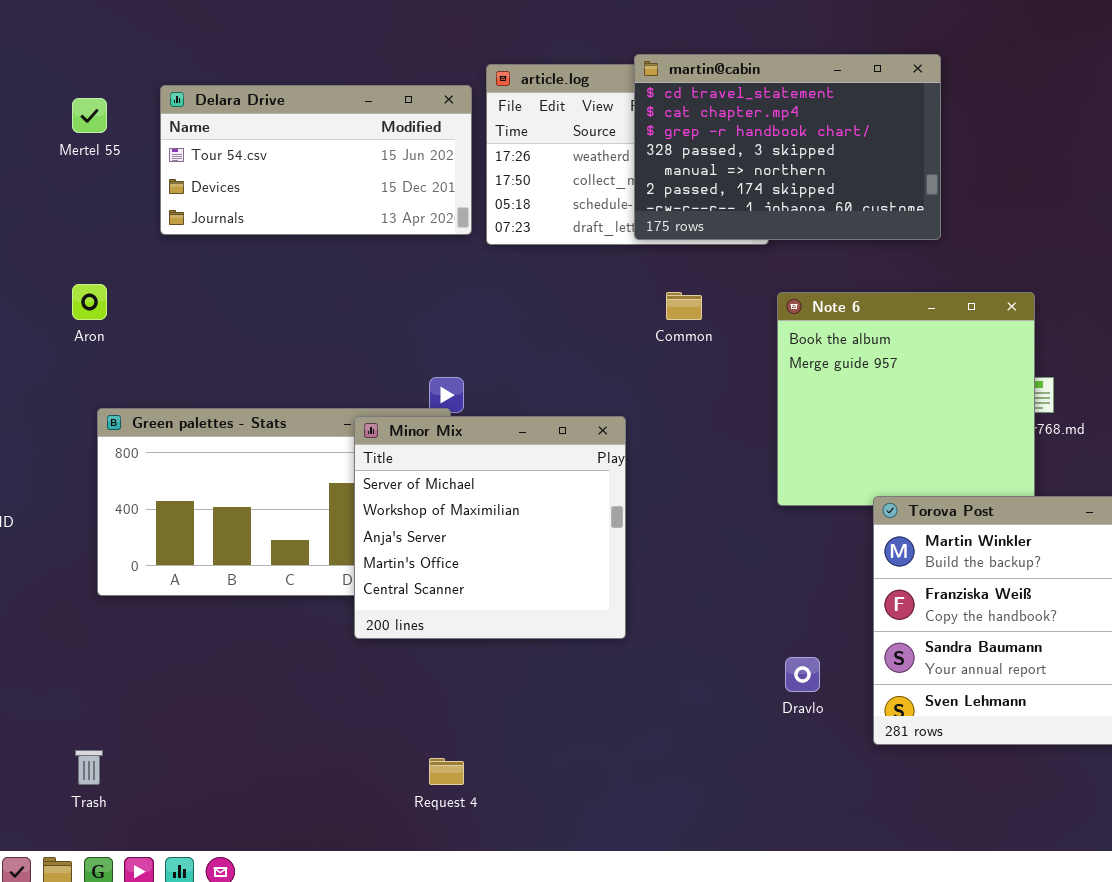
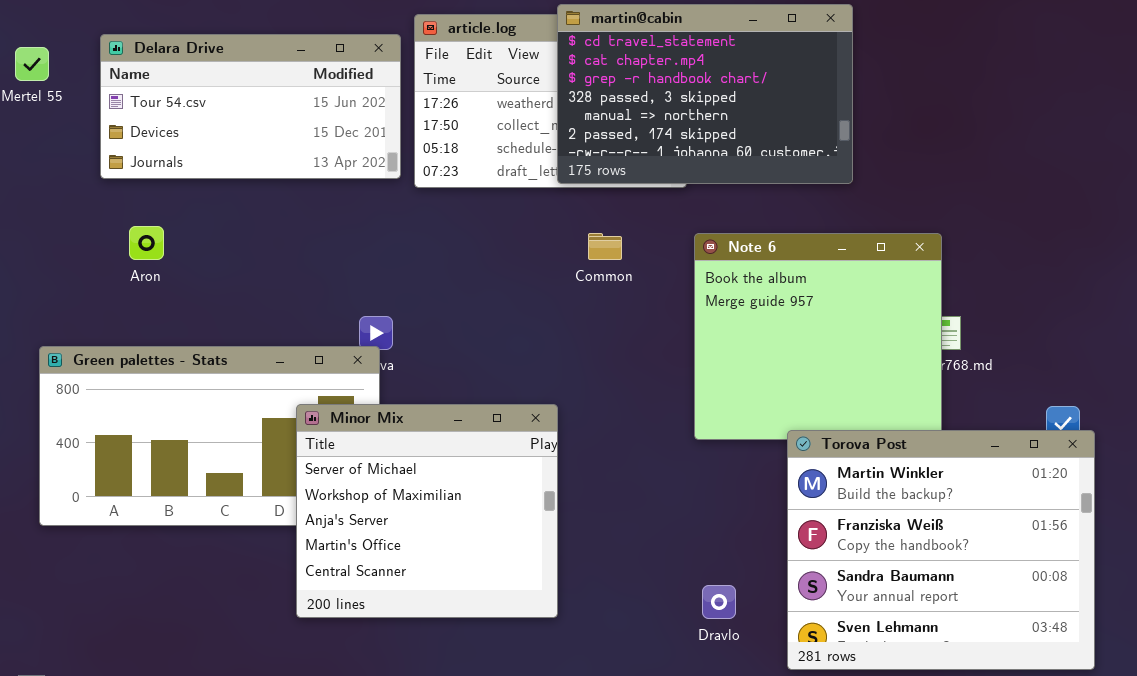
Aron: [72,284,107,320] -> [129,226,164,260], moved
Minor Mix: [354,416,626,639] -> [296,404,558,618], moved

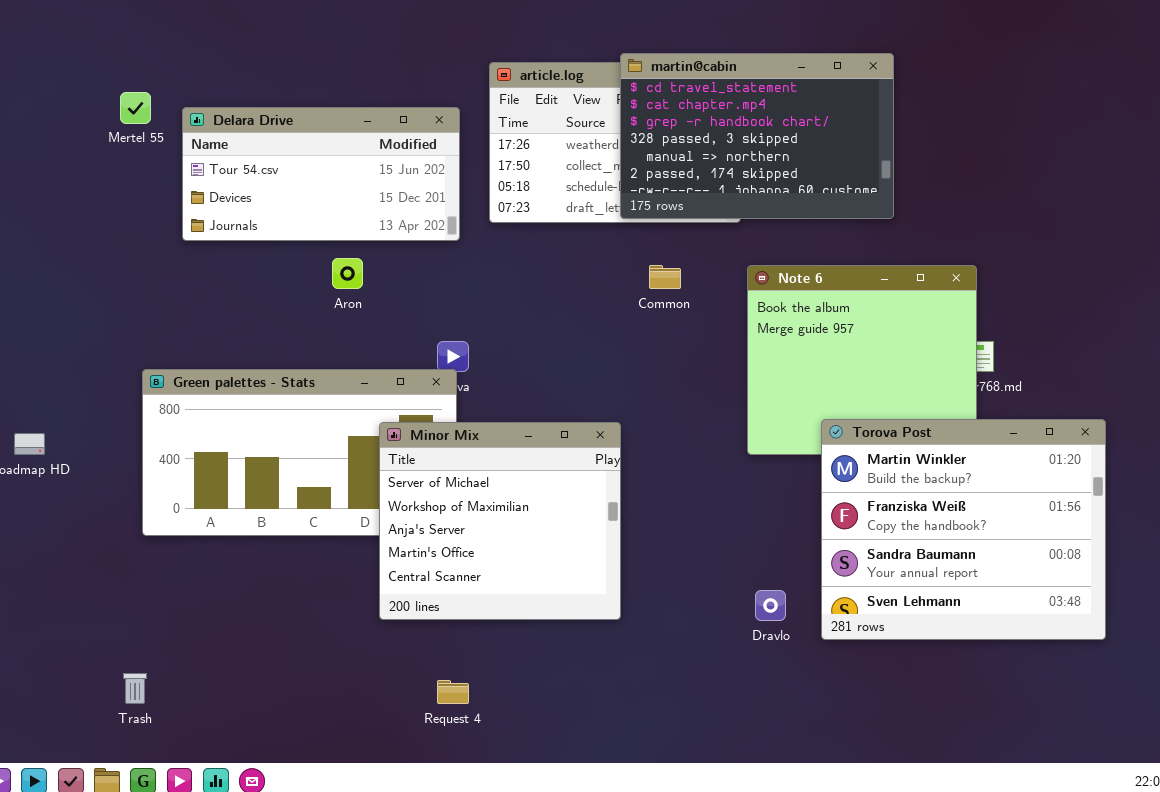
Delara Drive: [100,34,401,179] -> [182,107,460,241], moved
Aron: [129,226,164,260] -> [332,258,363,289], moved
Torova Post: [787,430,1095,670] -> [821,419,1106,640], moved

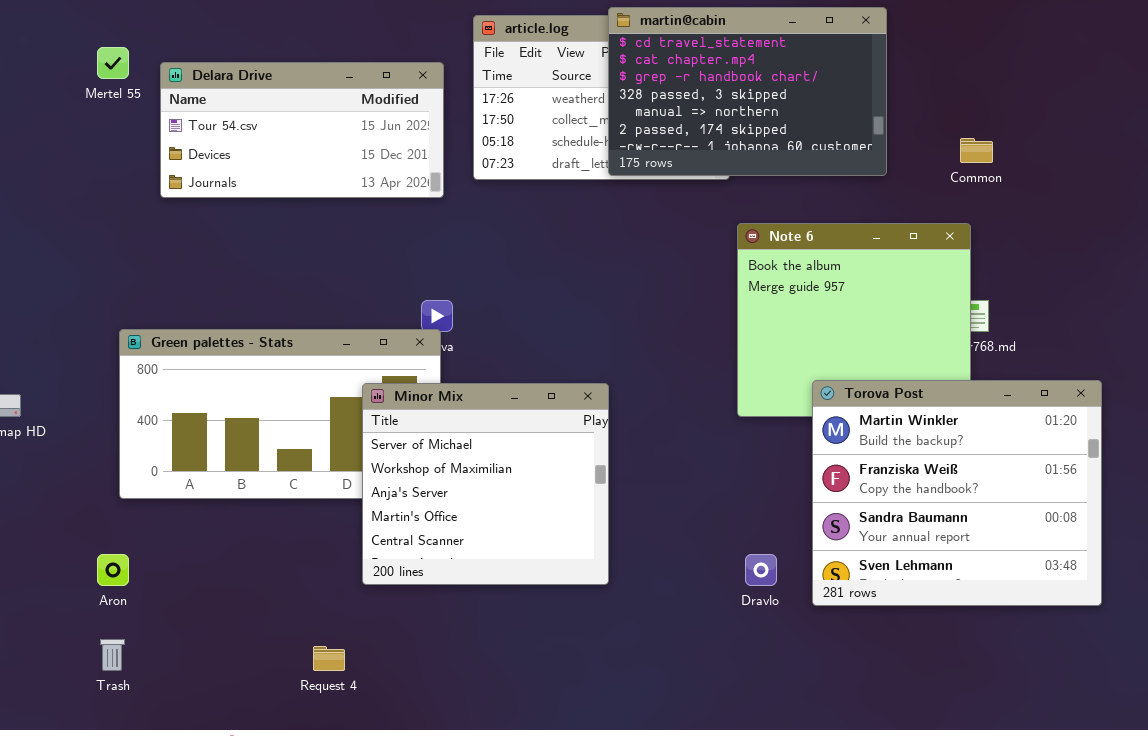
Aron: [332,258,363,289] -> [97,554,129,586], moved
Common: [649,265,681,289] -> [960,138,993,163], moved
Request 4: [437,680,469,704] -> [313,646,345,671], moved

